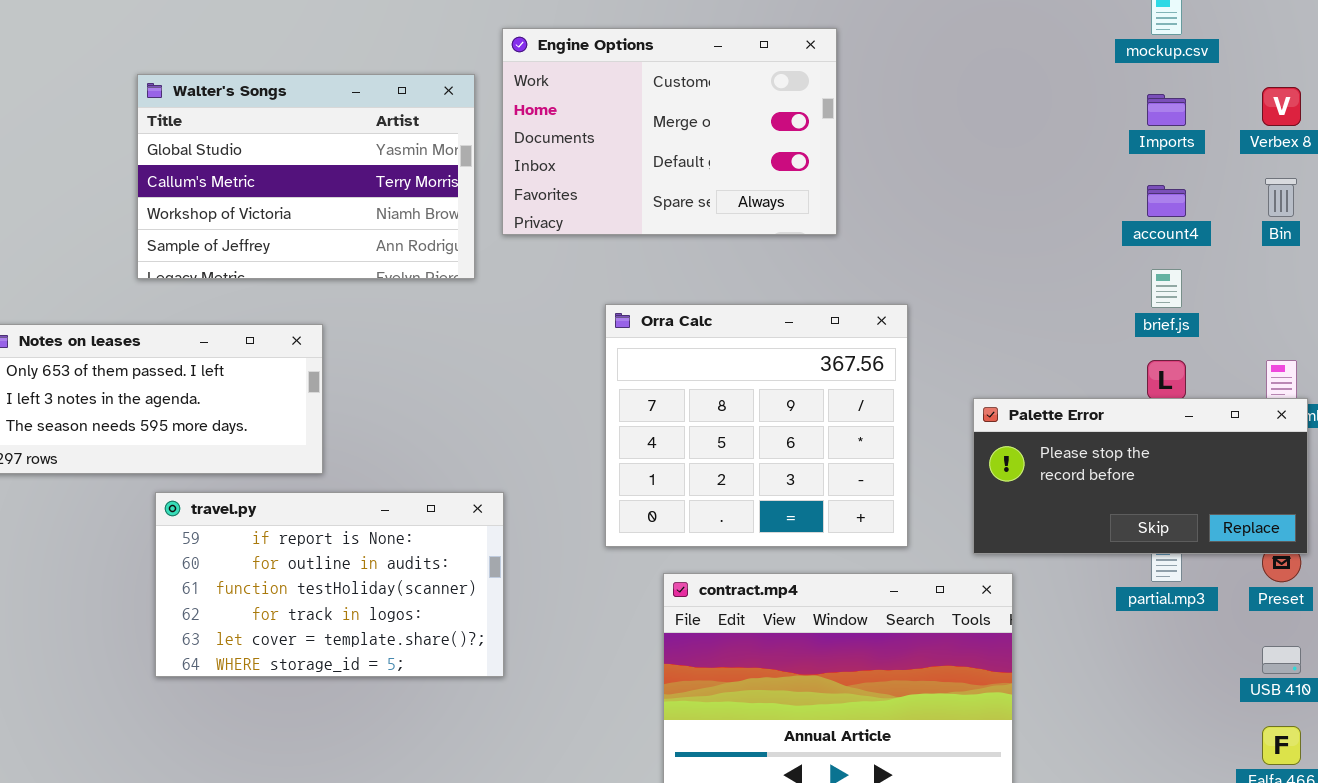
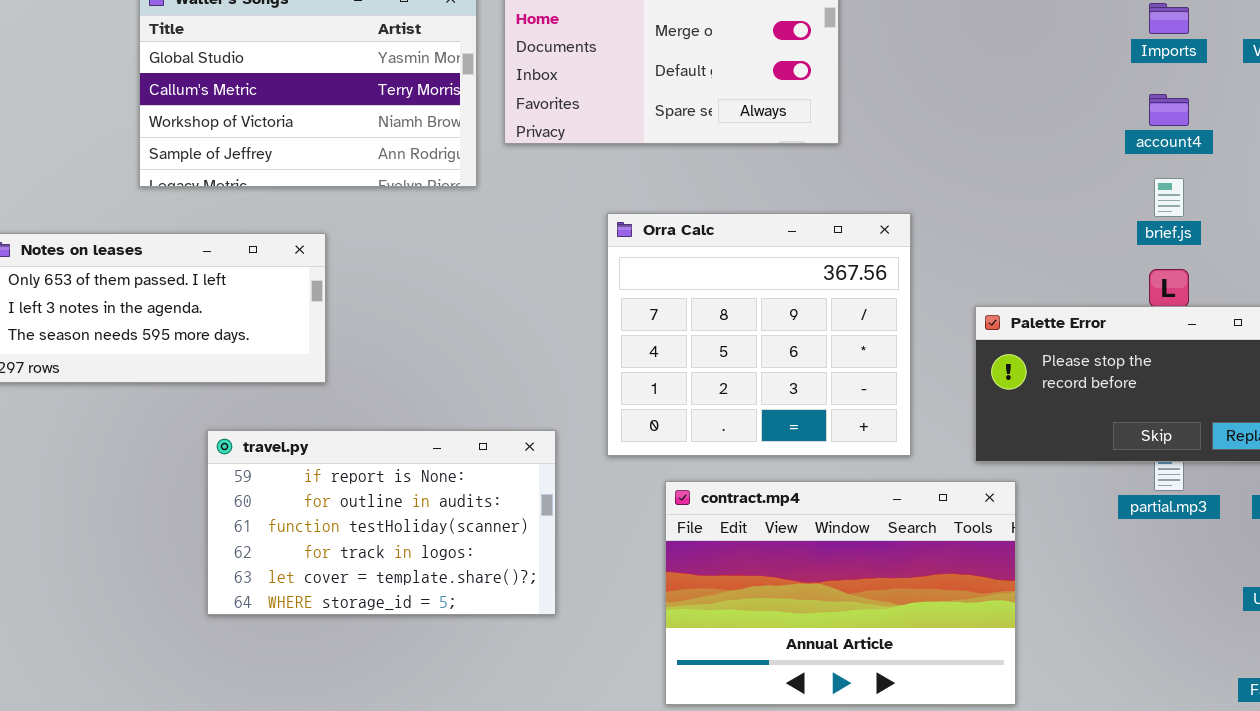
travel.py: [155,492,504,677] -> [207,430,556,615], moved

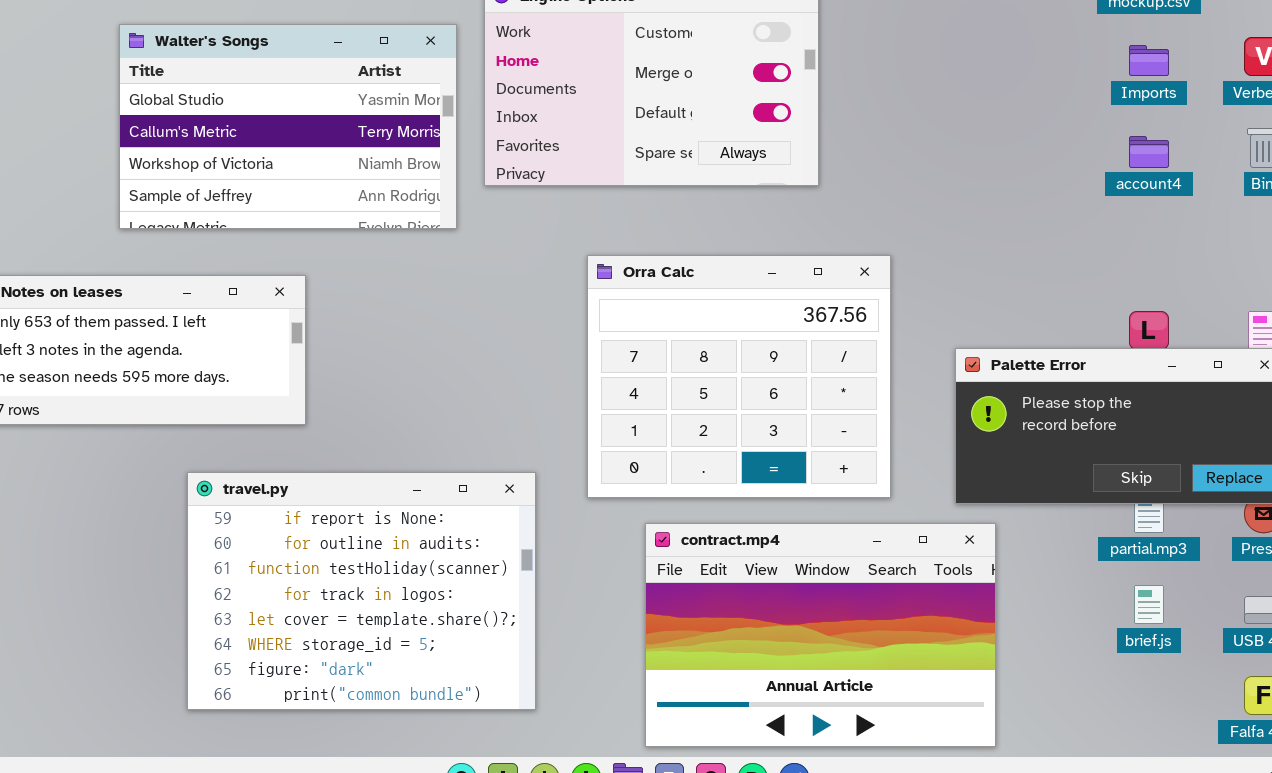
brief.js: [1154,178,1184,217] -> [1134,585,1164,624], moved
travel.py: [207,430,556,615] -> [187,472,536,710], resized

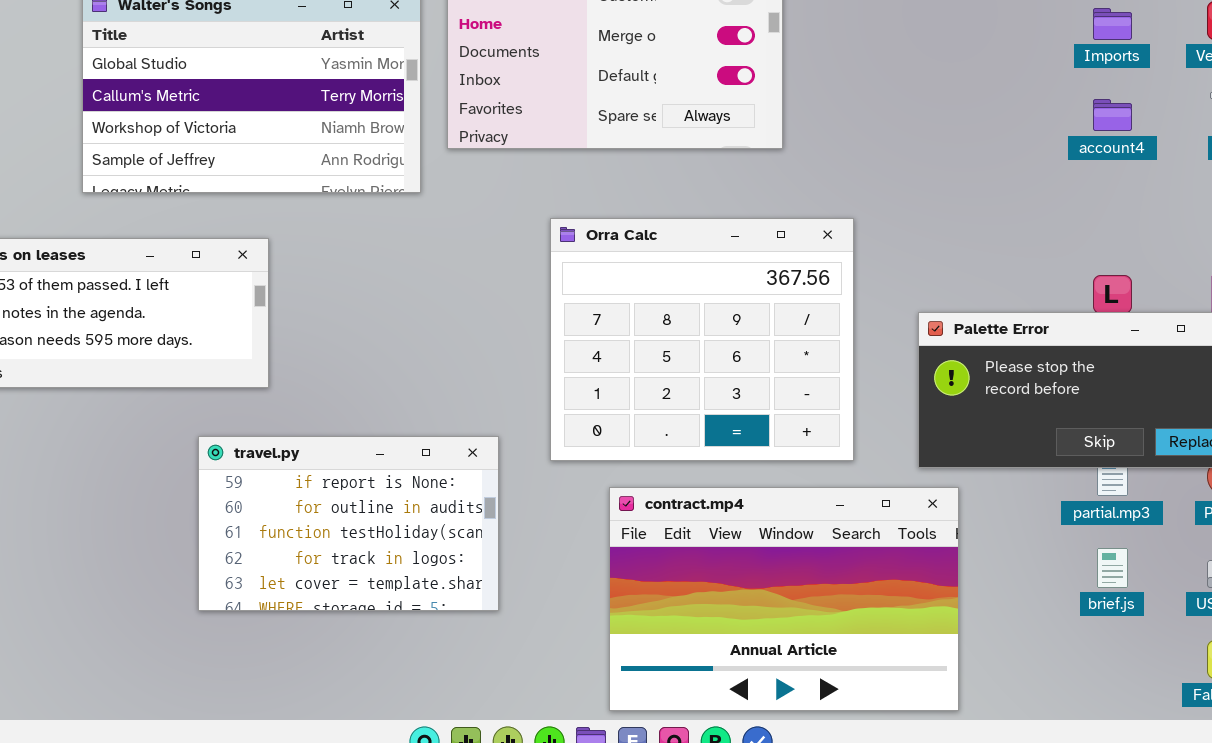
travel.py: [187,472,536,710] -> [198,436,499,611], resized

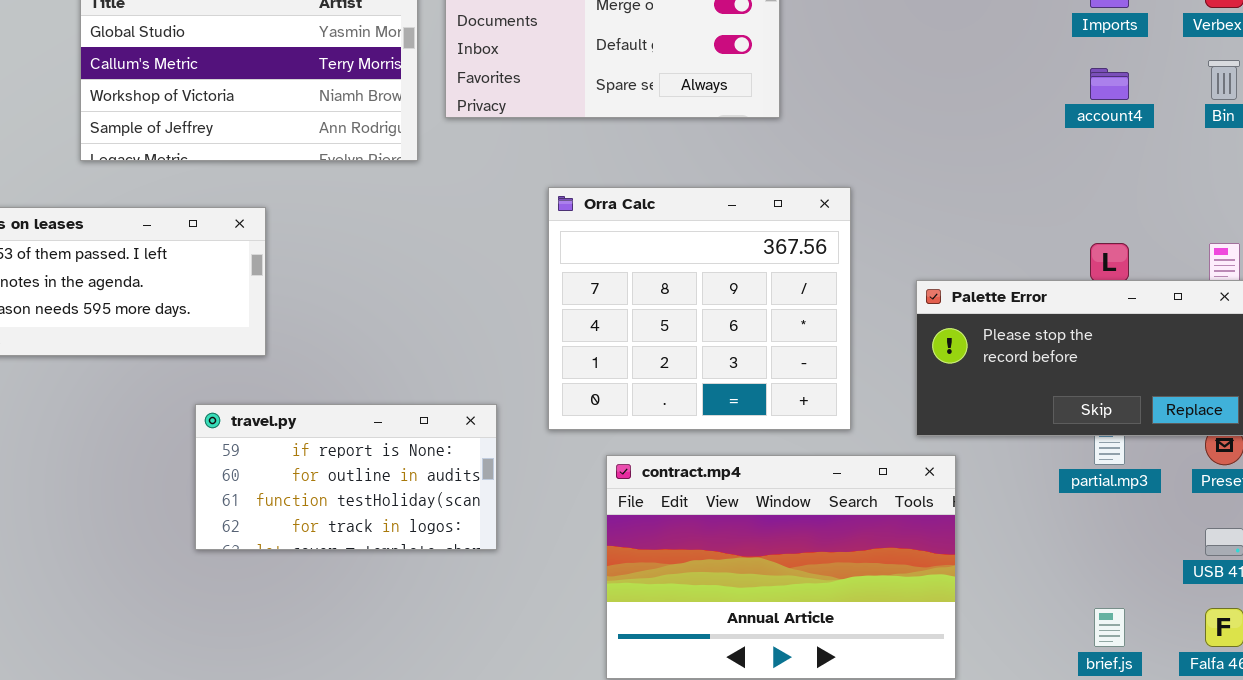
travel.py: [198,436,499,611] -> [195,404,497,550], resized
brief.js: [1097,548,1128,588] -> [1094,608,1125,647], moved

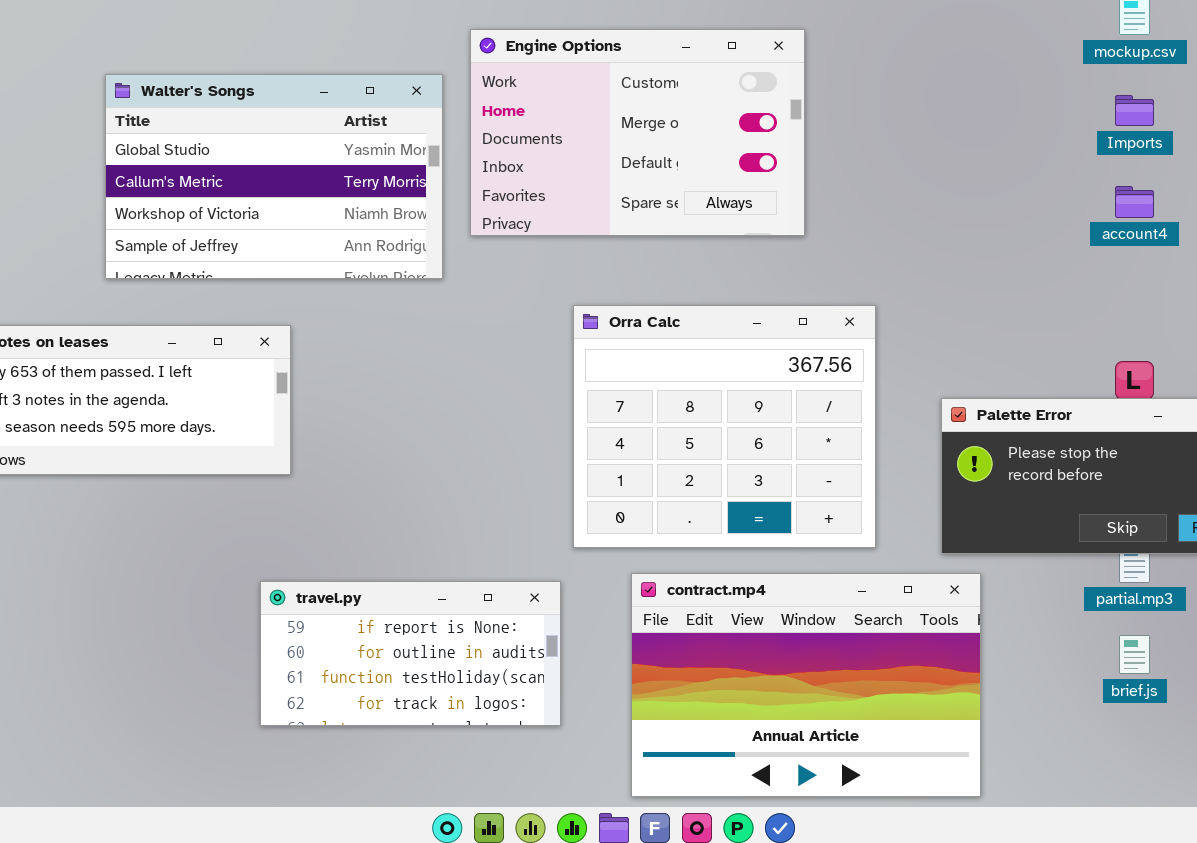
travel.py: [195,404,497,550] -> [260,581,561,726], moved
brief.js: [1094,608,1125,647] -> [1119,635,1150,674], moved

